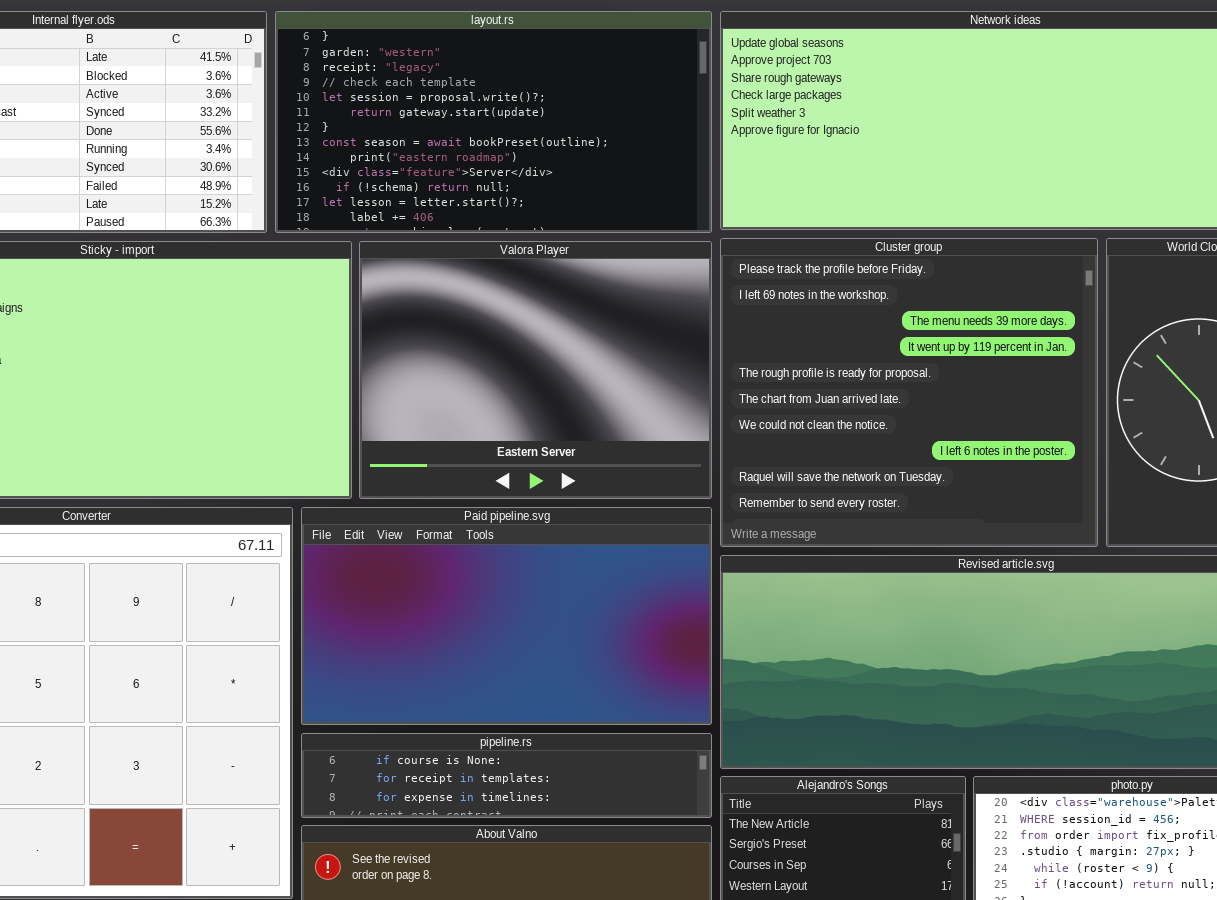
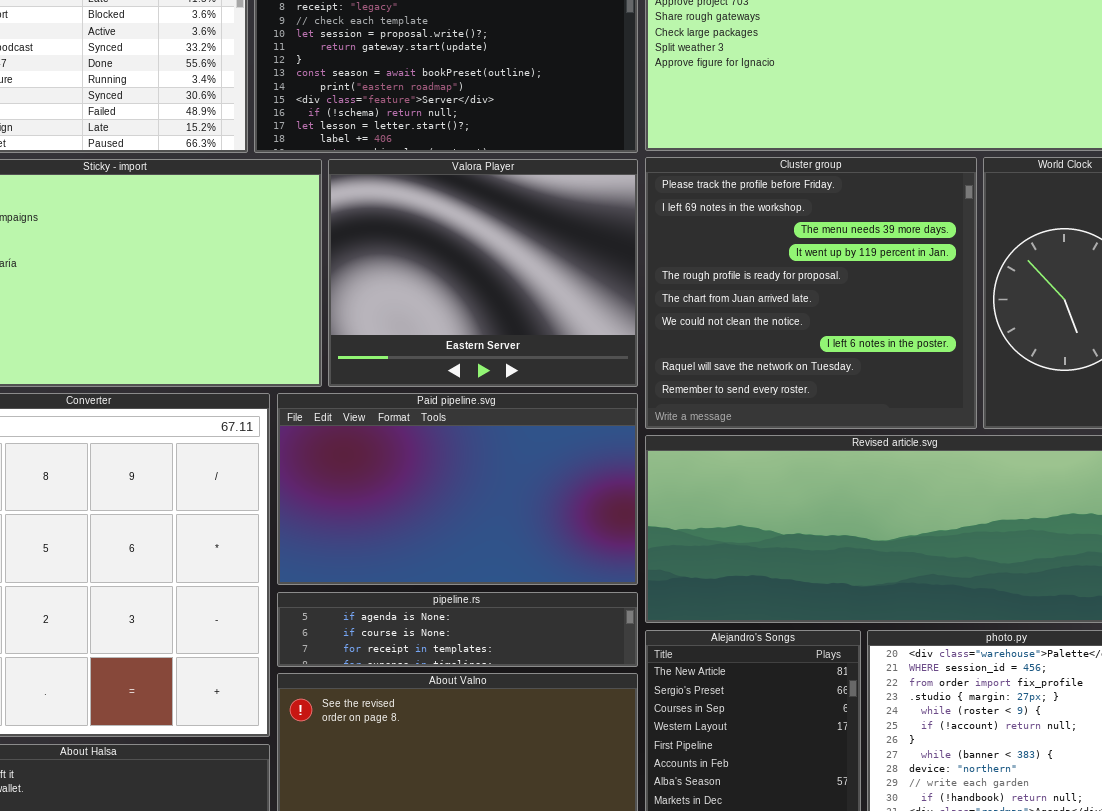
pipeline.rs: [301,733,712,818] -> [277,592,638,667], scrolled up 1 row

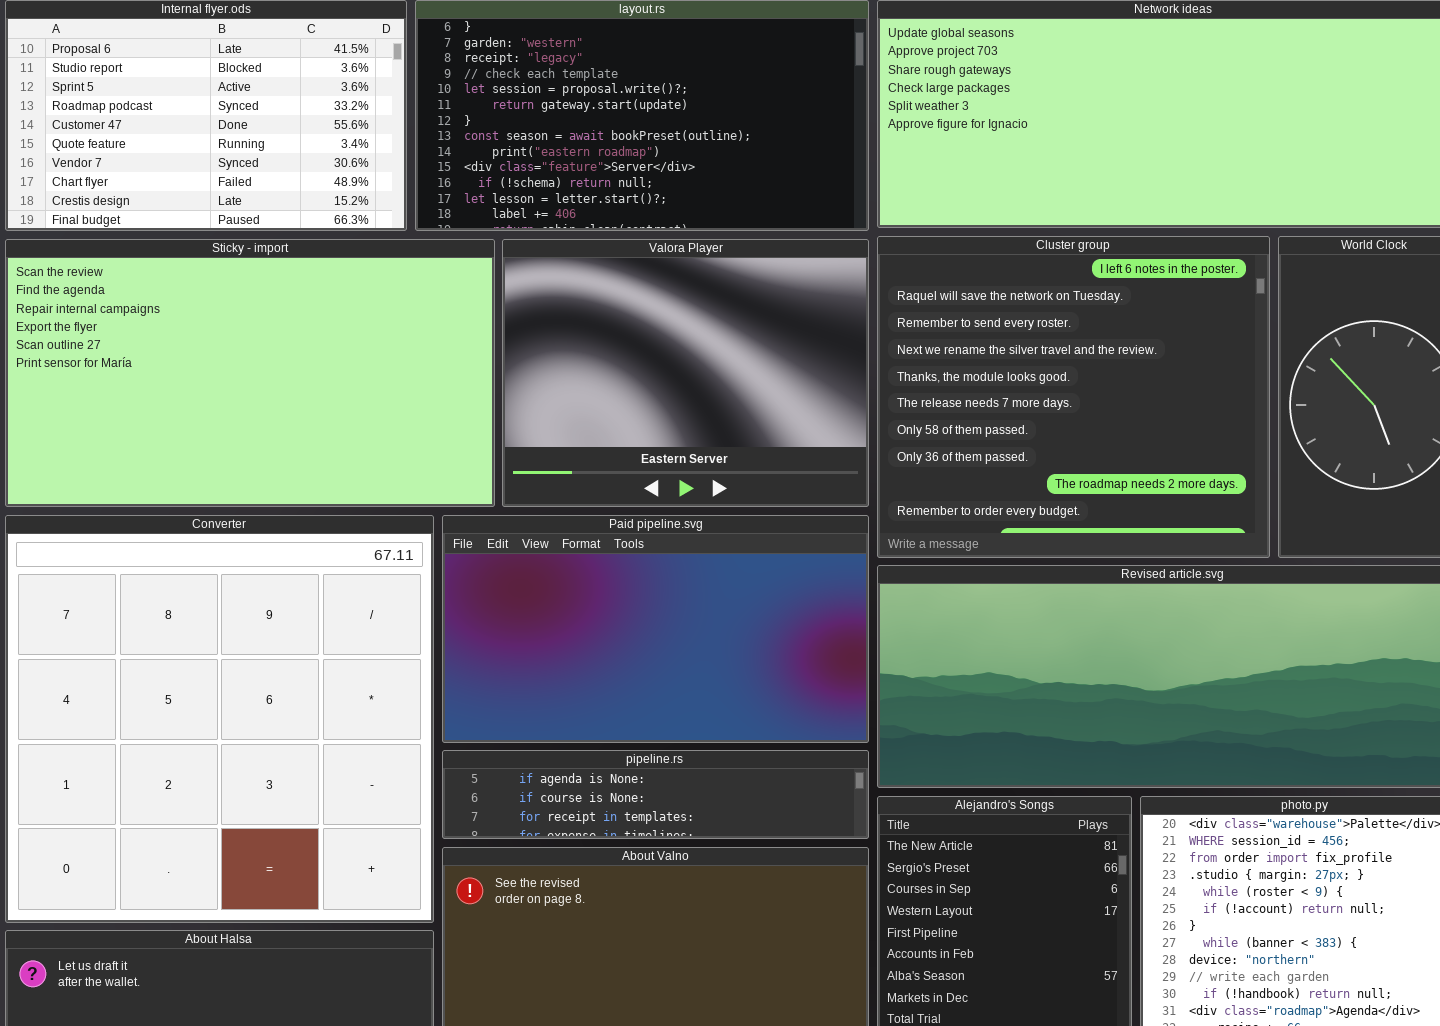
Cluster group: [645,157,977,429] -> [877,236,1270,558], scrolled down 7 rows

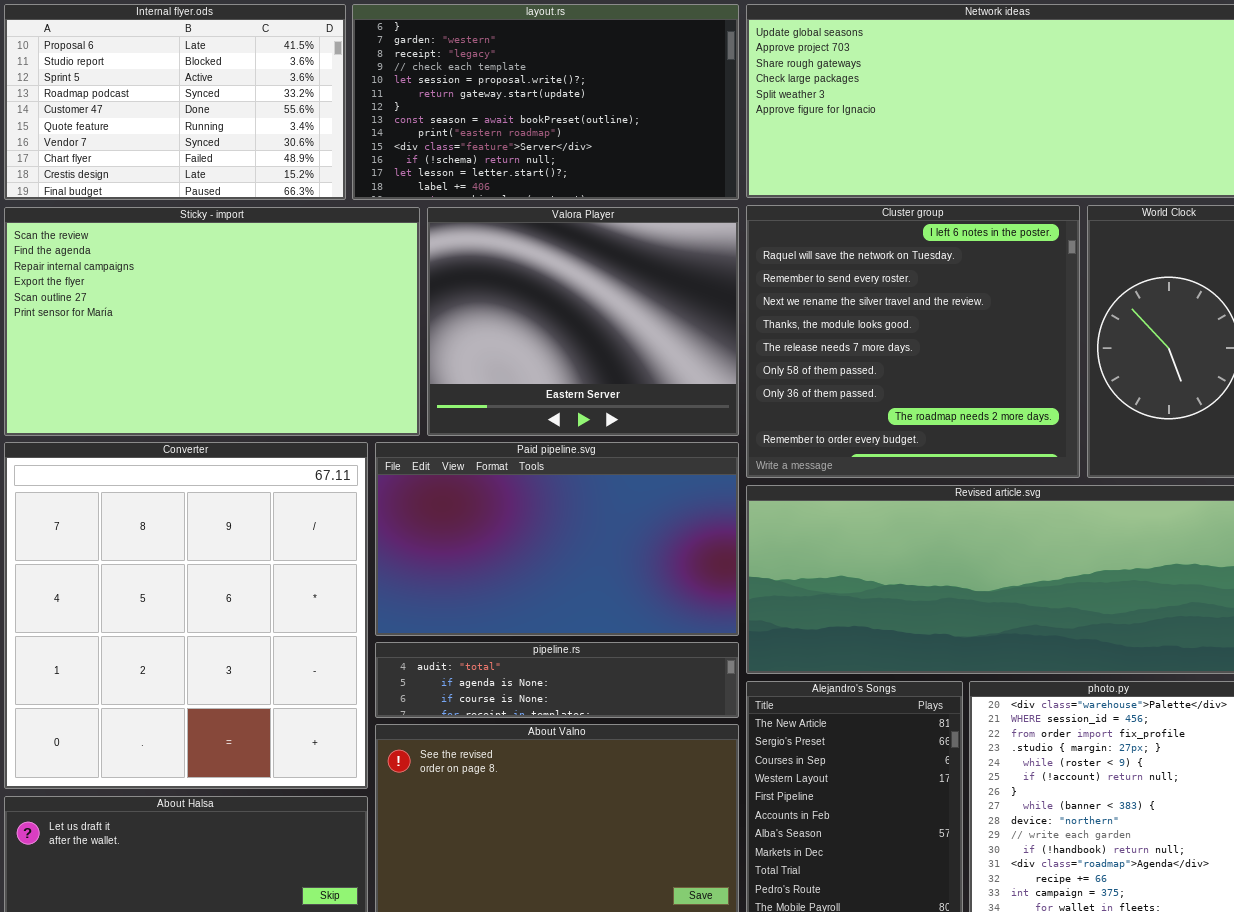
pipeline.rs: [442,750,869,839] -> [375,642,739,718], scrolled up 1 row

